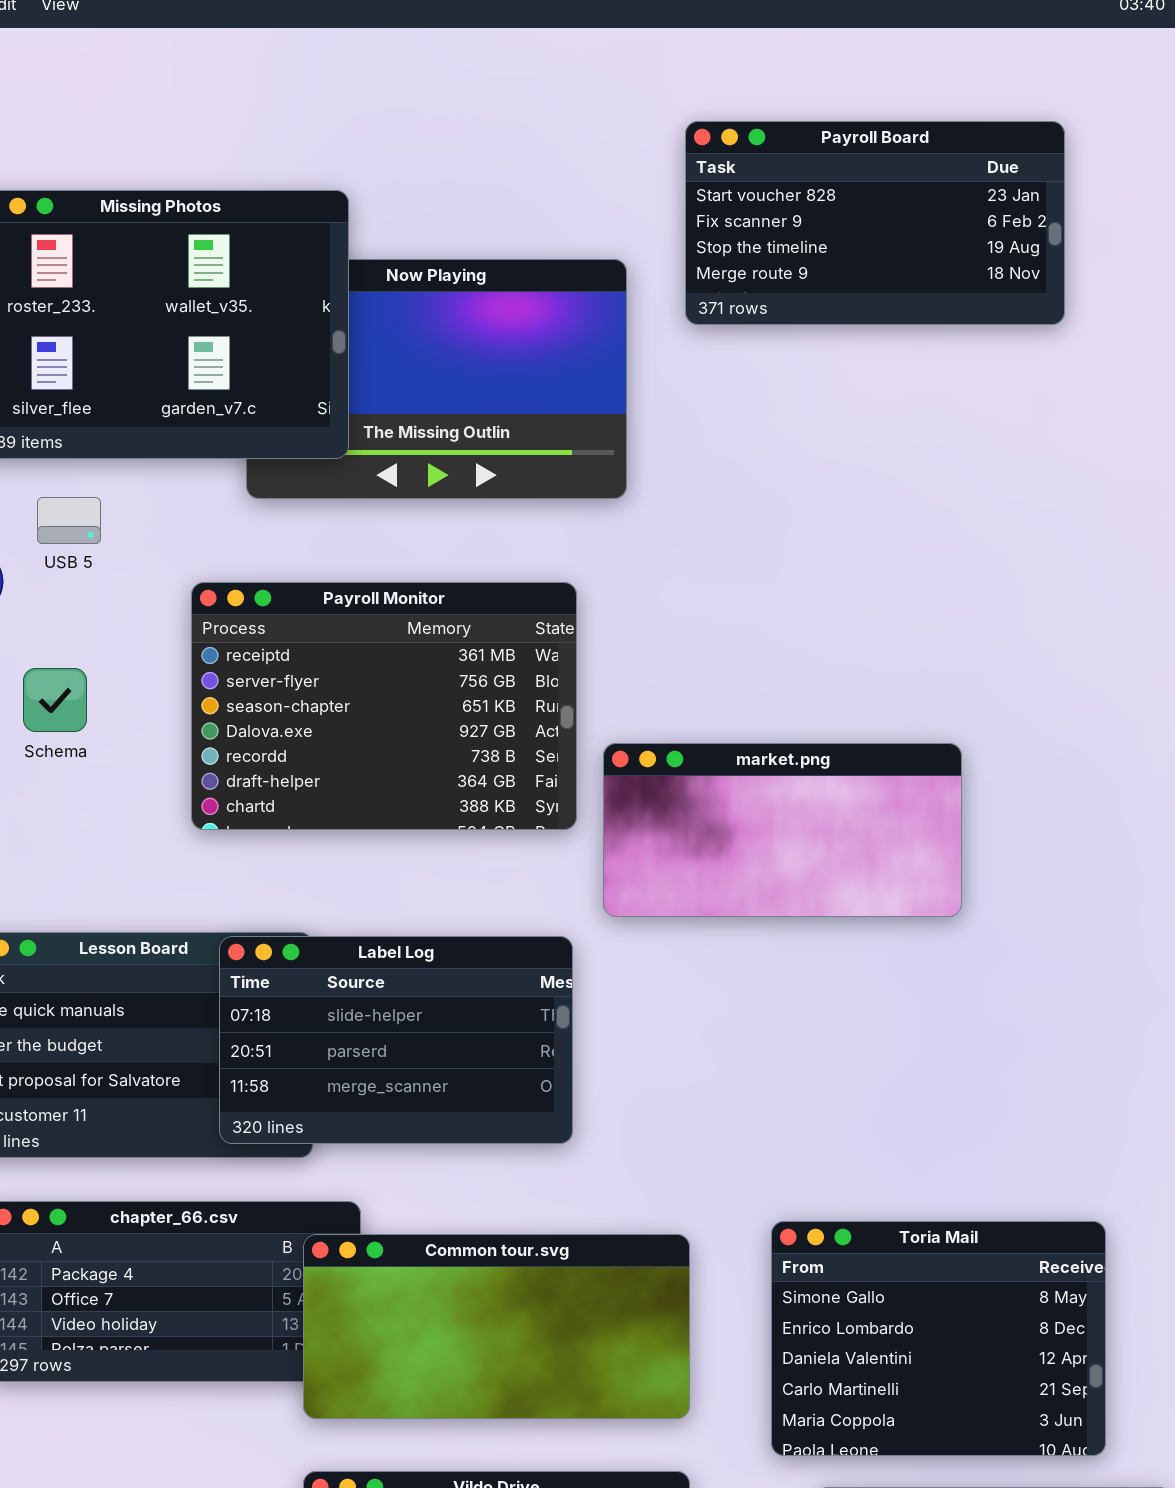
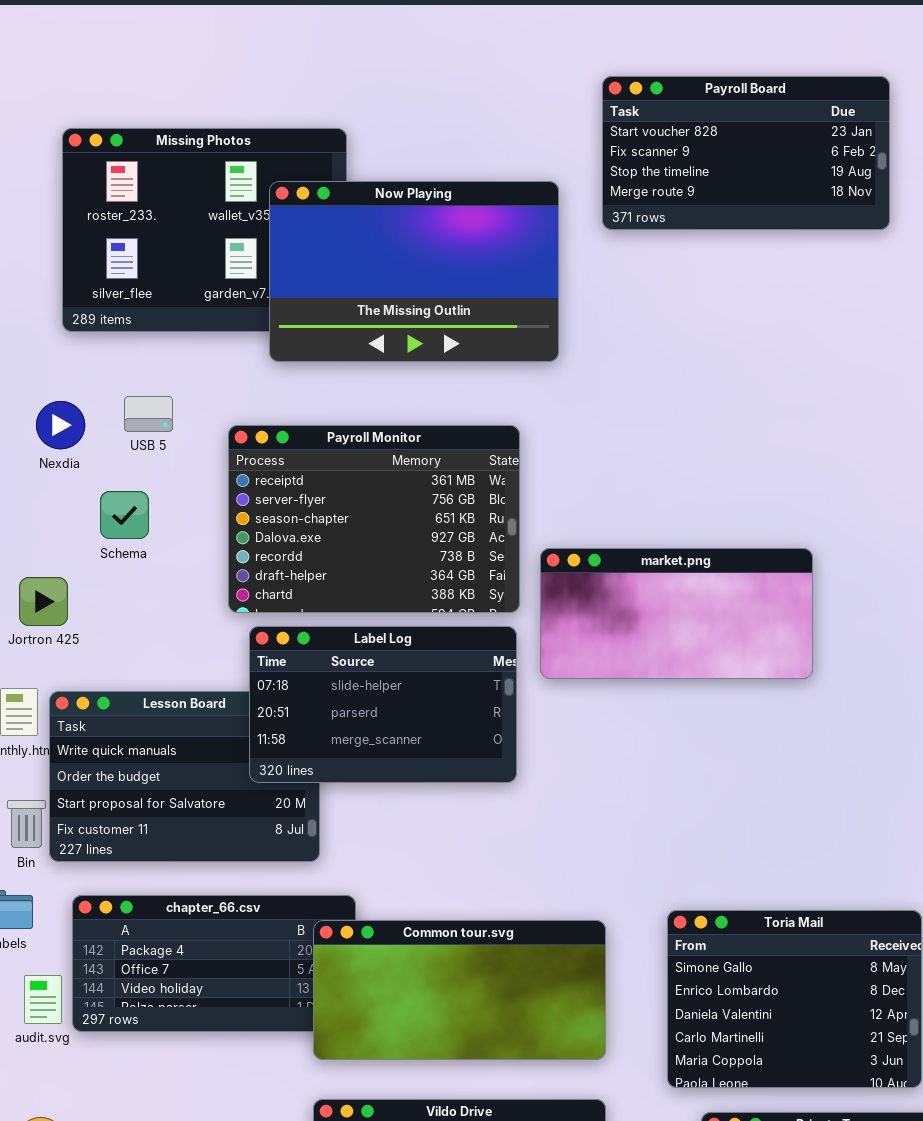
Now Playing: [246,259,627,499] -> [269,181,559,362], raised
USB 5: [37,497,101,544] -> [124,396,173,432], moved
Label Log: [219,936,573,1144] -> [249,626,517,783], moved

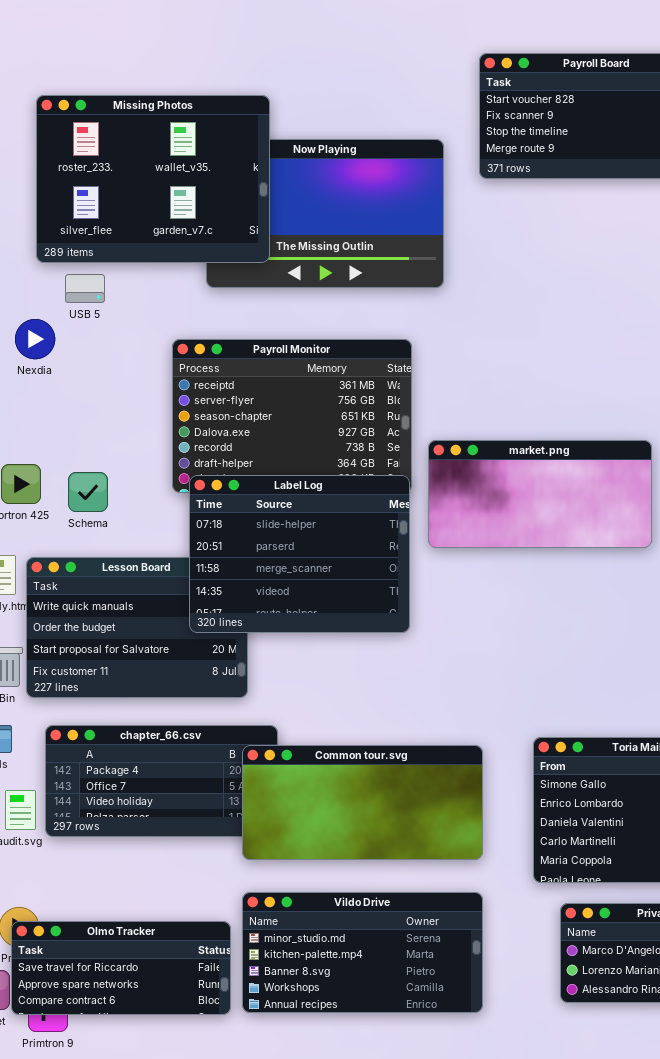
Missing Photos: [62,128,347,332] -> [36,95,270,263], raised
USB 5: [124,396,173,432] -> [65,274,105,303], moved
Schema: [100,491,149,539] -> [68,472,108,512], moved
Label Log: [249,626,517,783] -> [189,475,410,633], resized

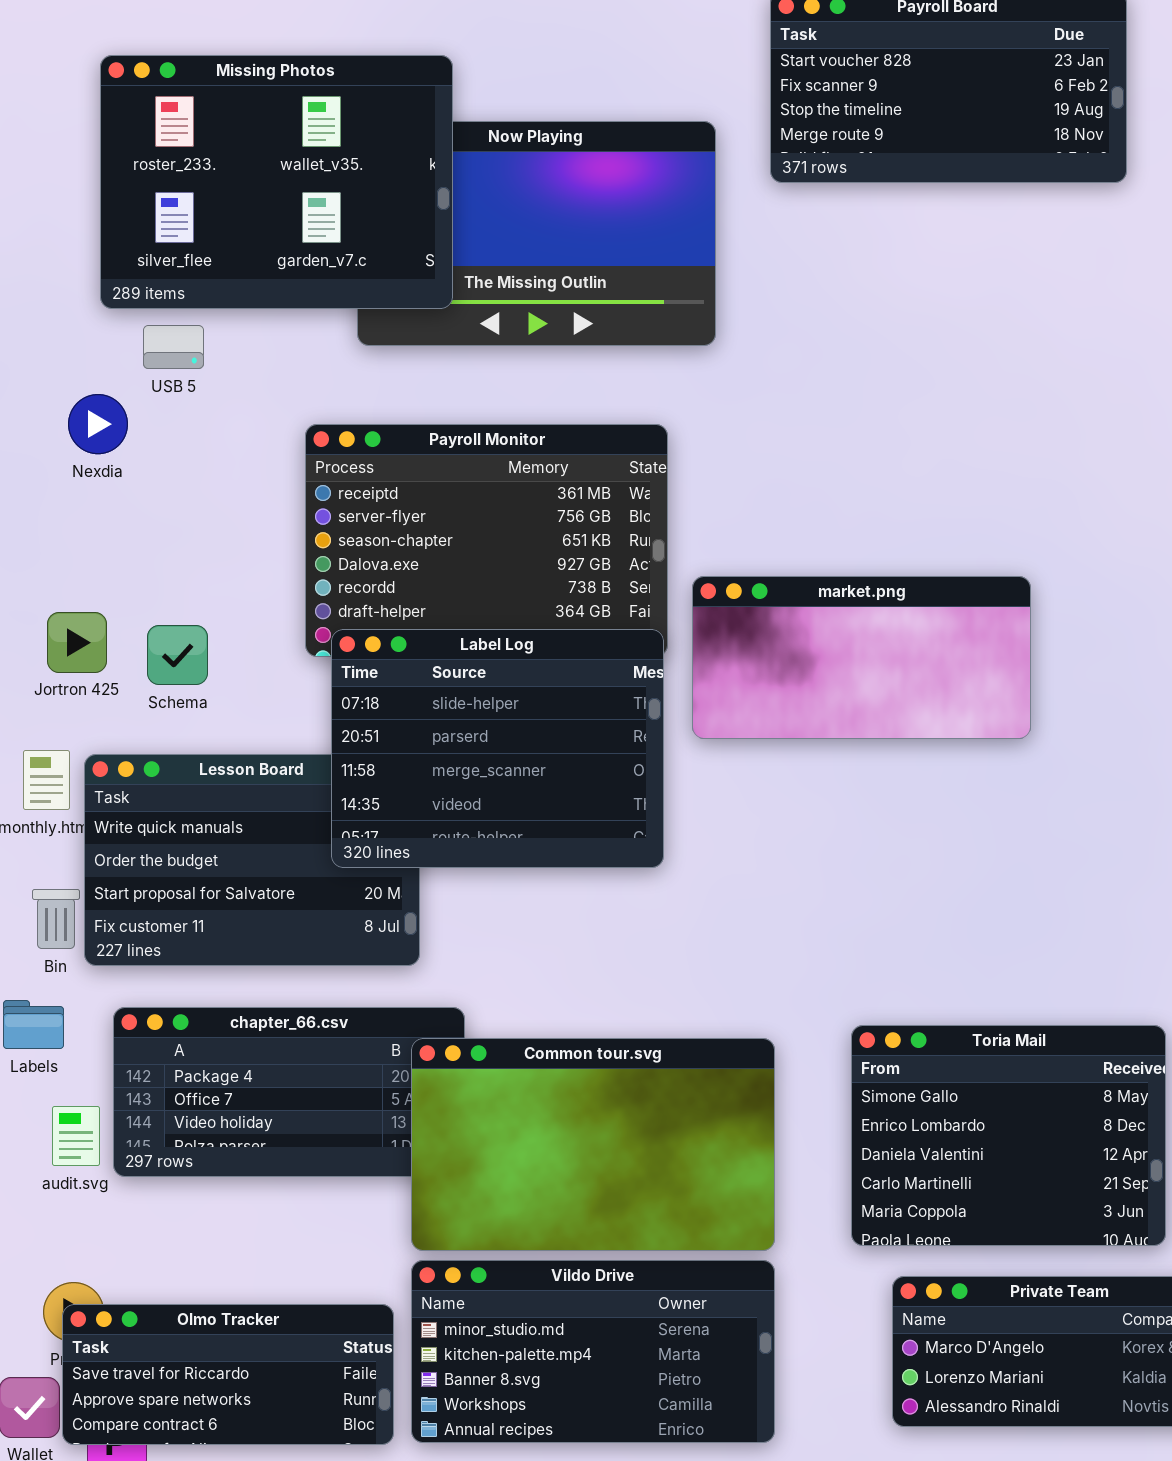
Common tour.svg: [242,745,483,860] -> [411,1038,775,1251], resized

